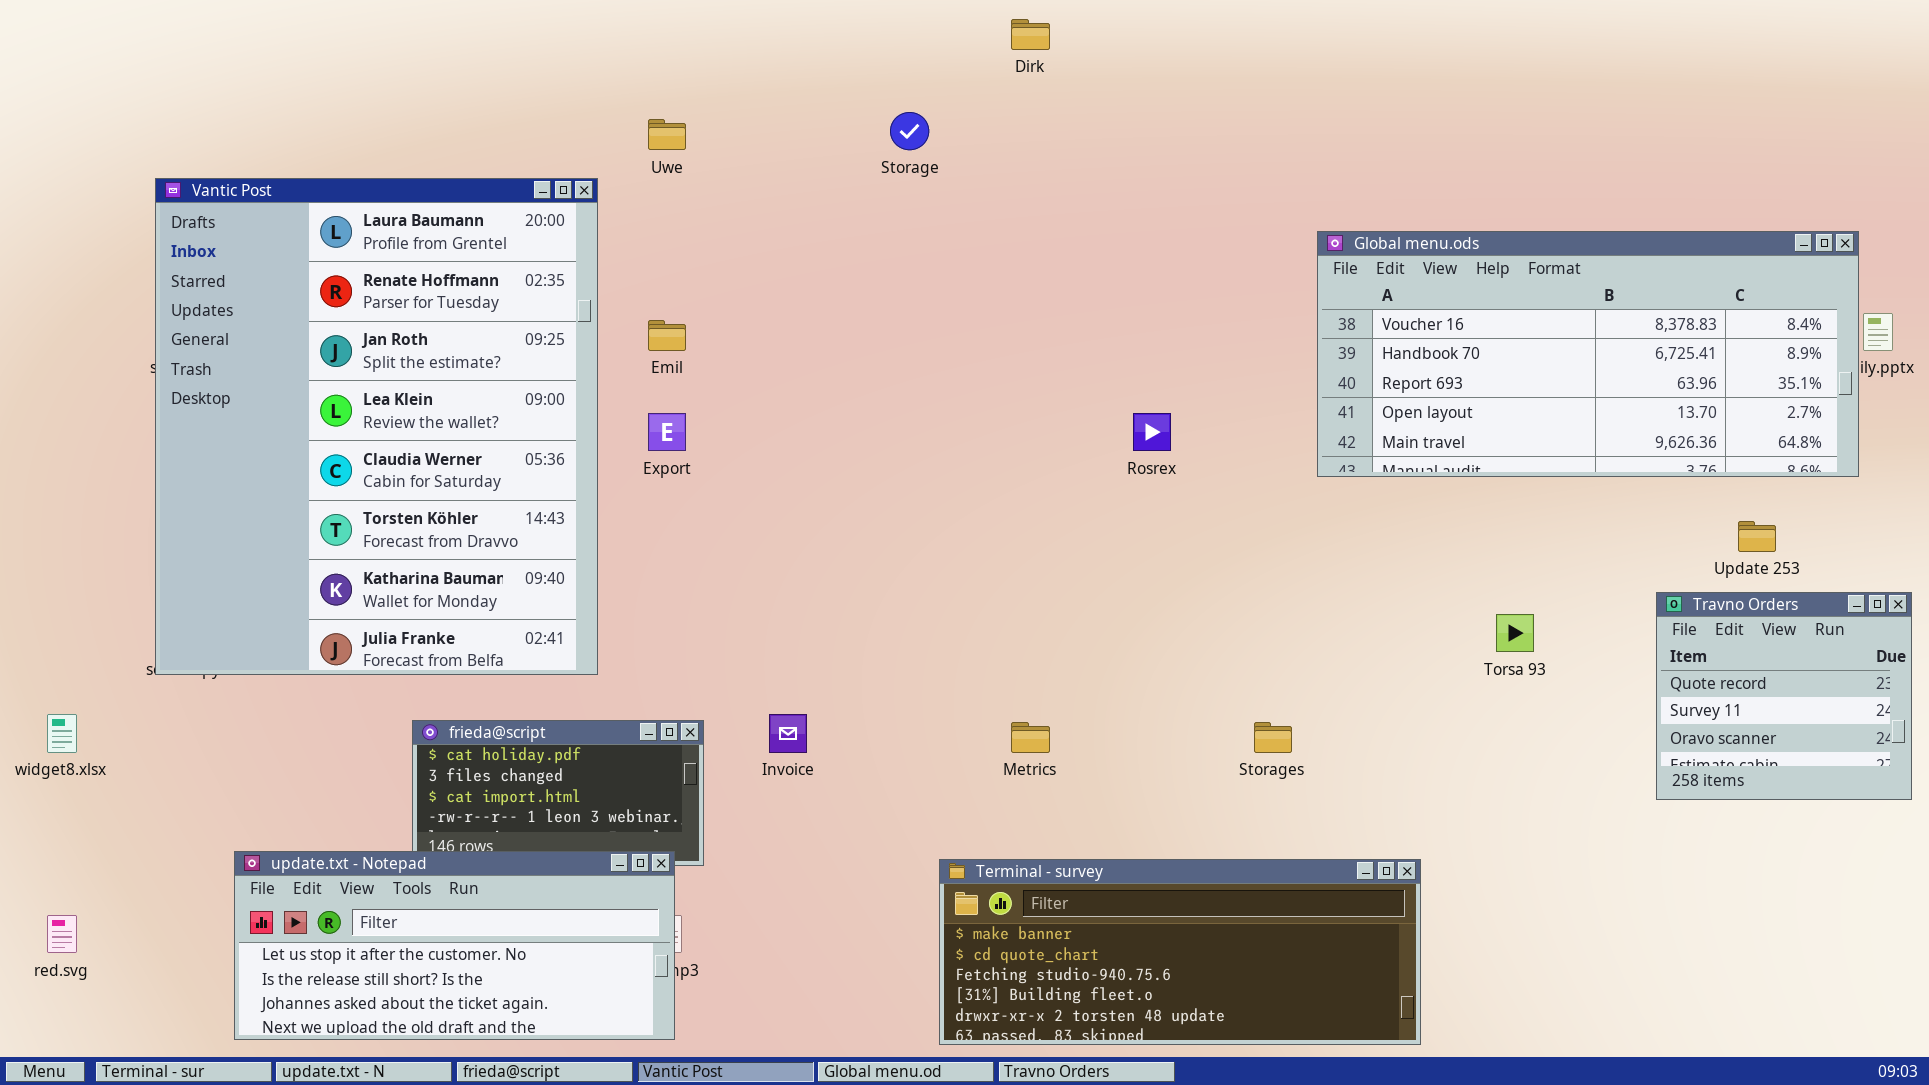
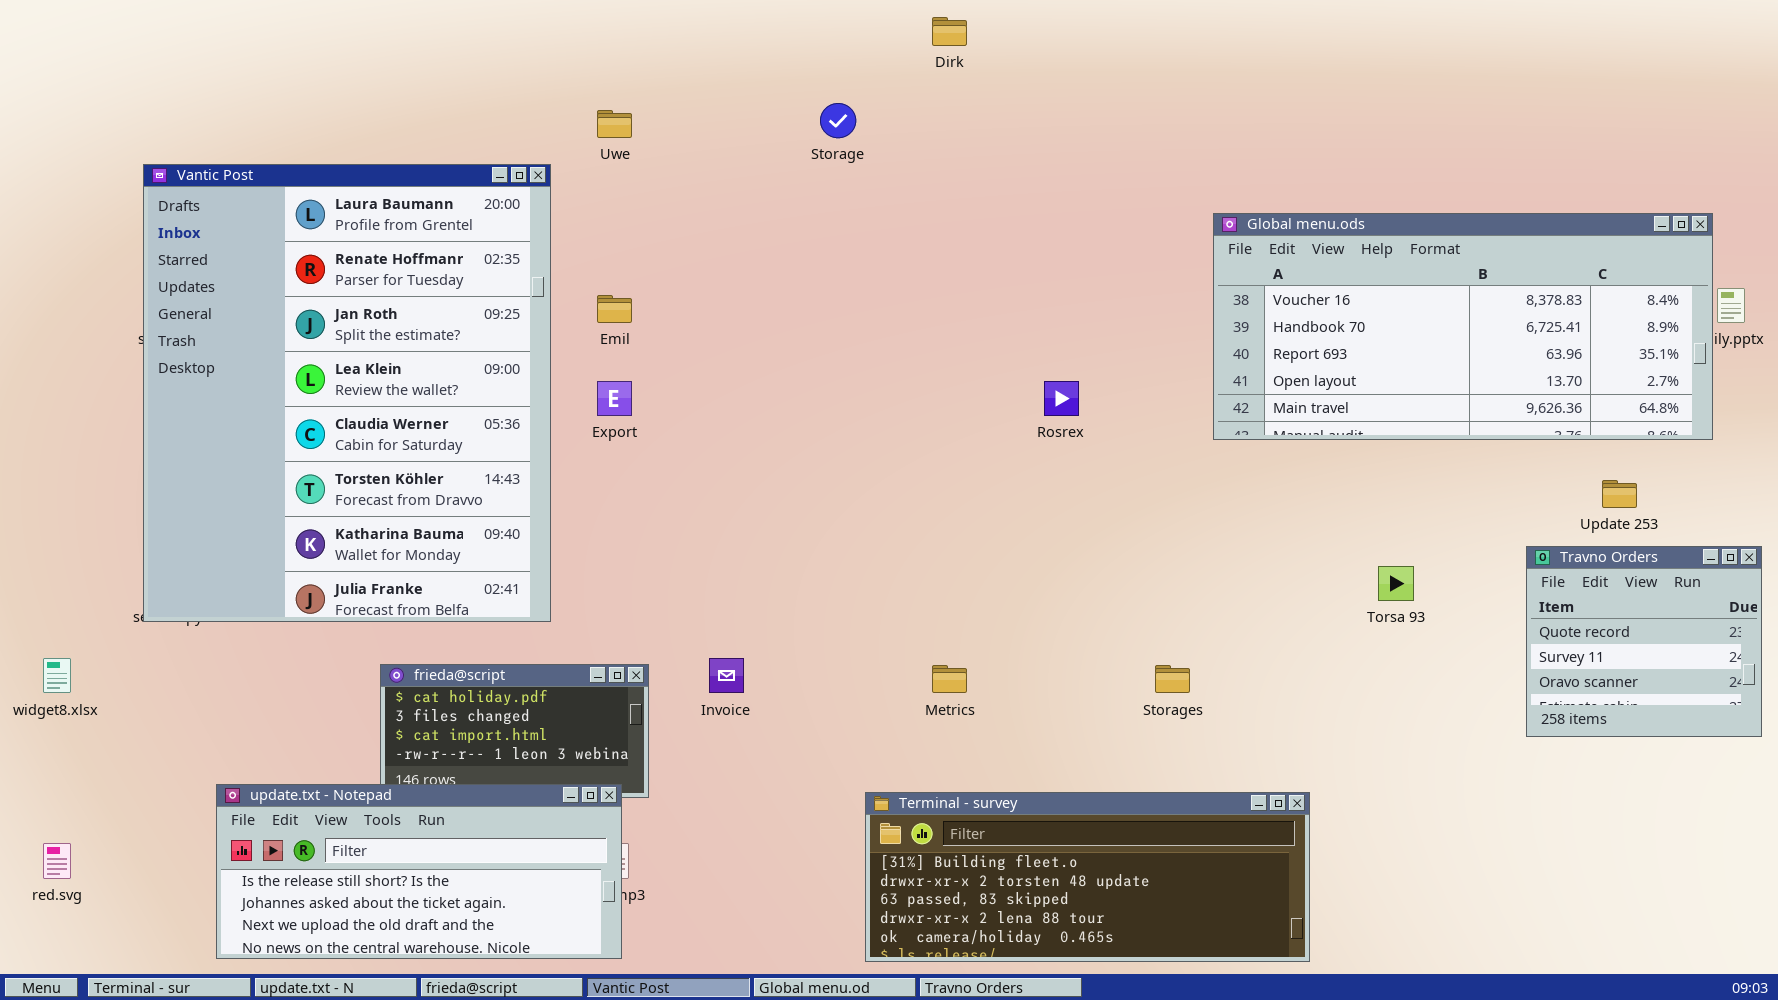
update.txt - Notepad: [234,851,675,1040] -> [216,784,622,959], scrolled down 1 row
Terminal - survey: [939,859,1421,1045] -> [865,792,1310,962], scrolled down 3 rows

